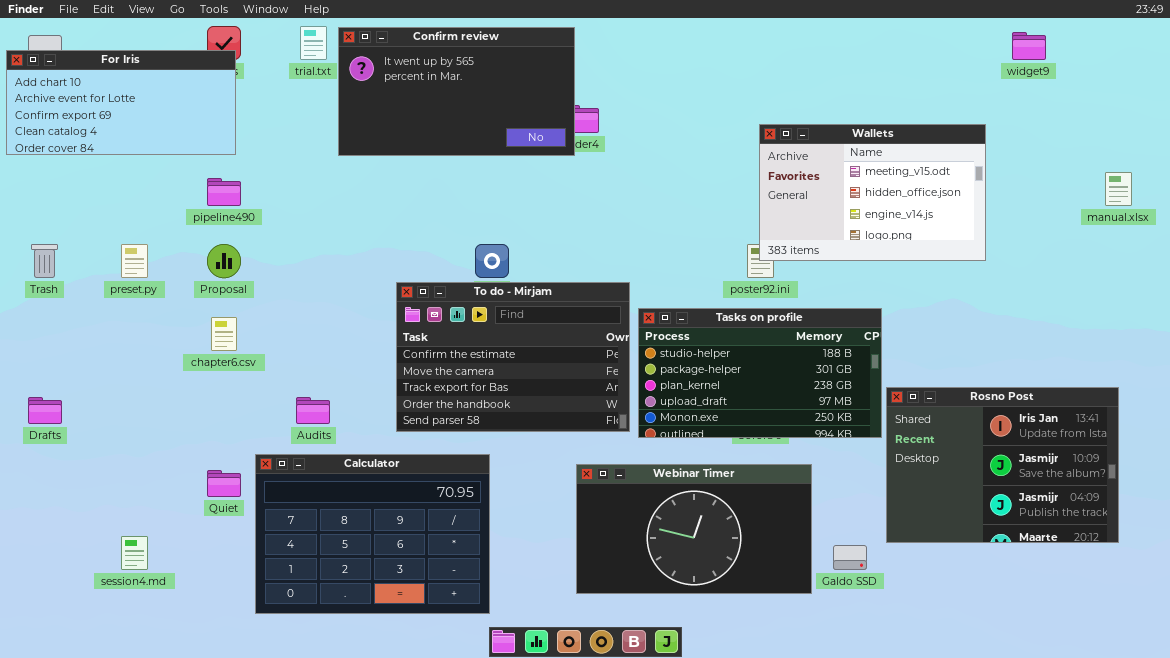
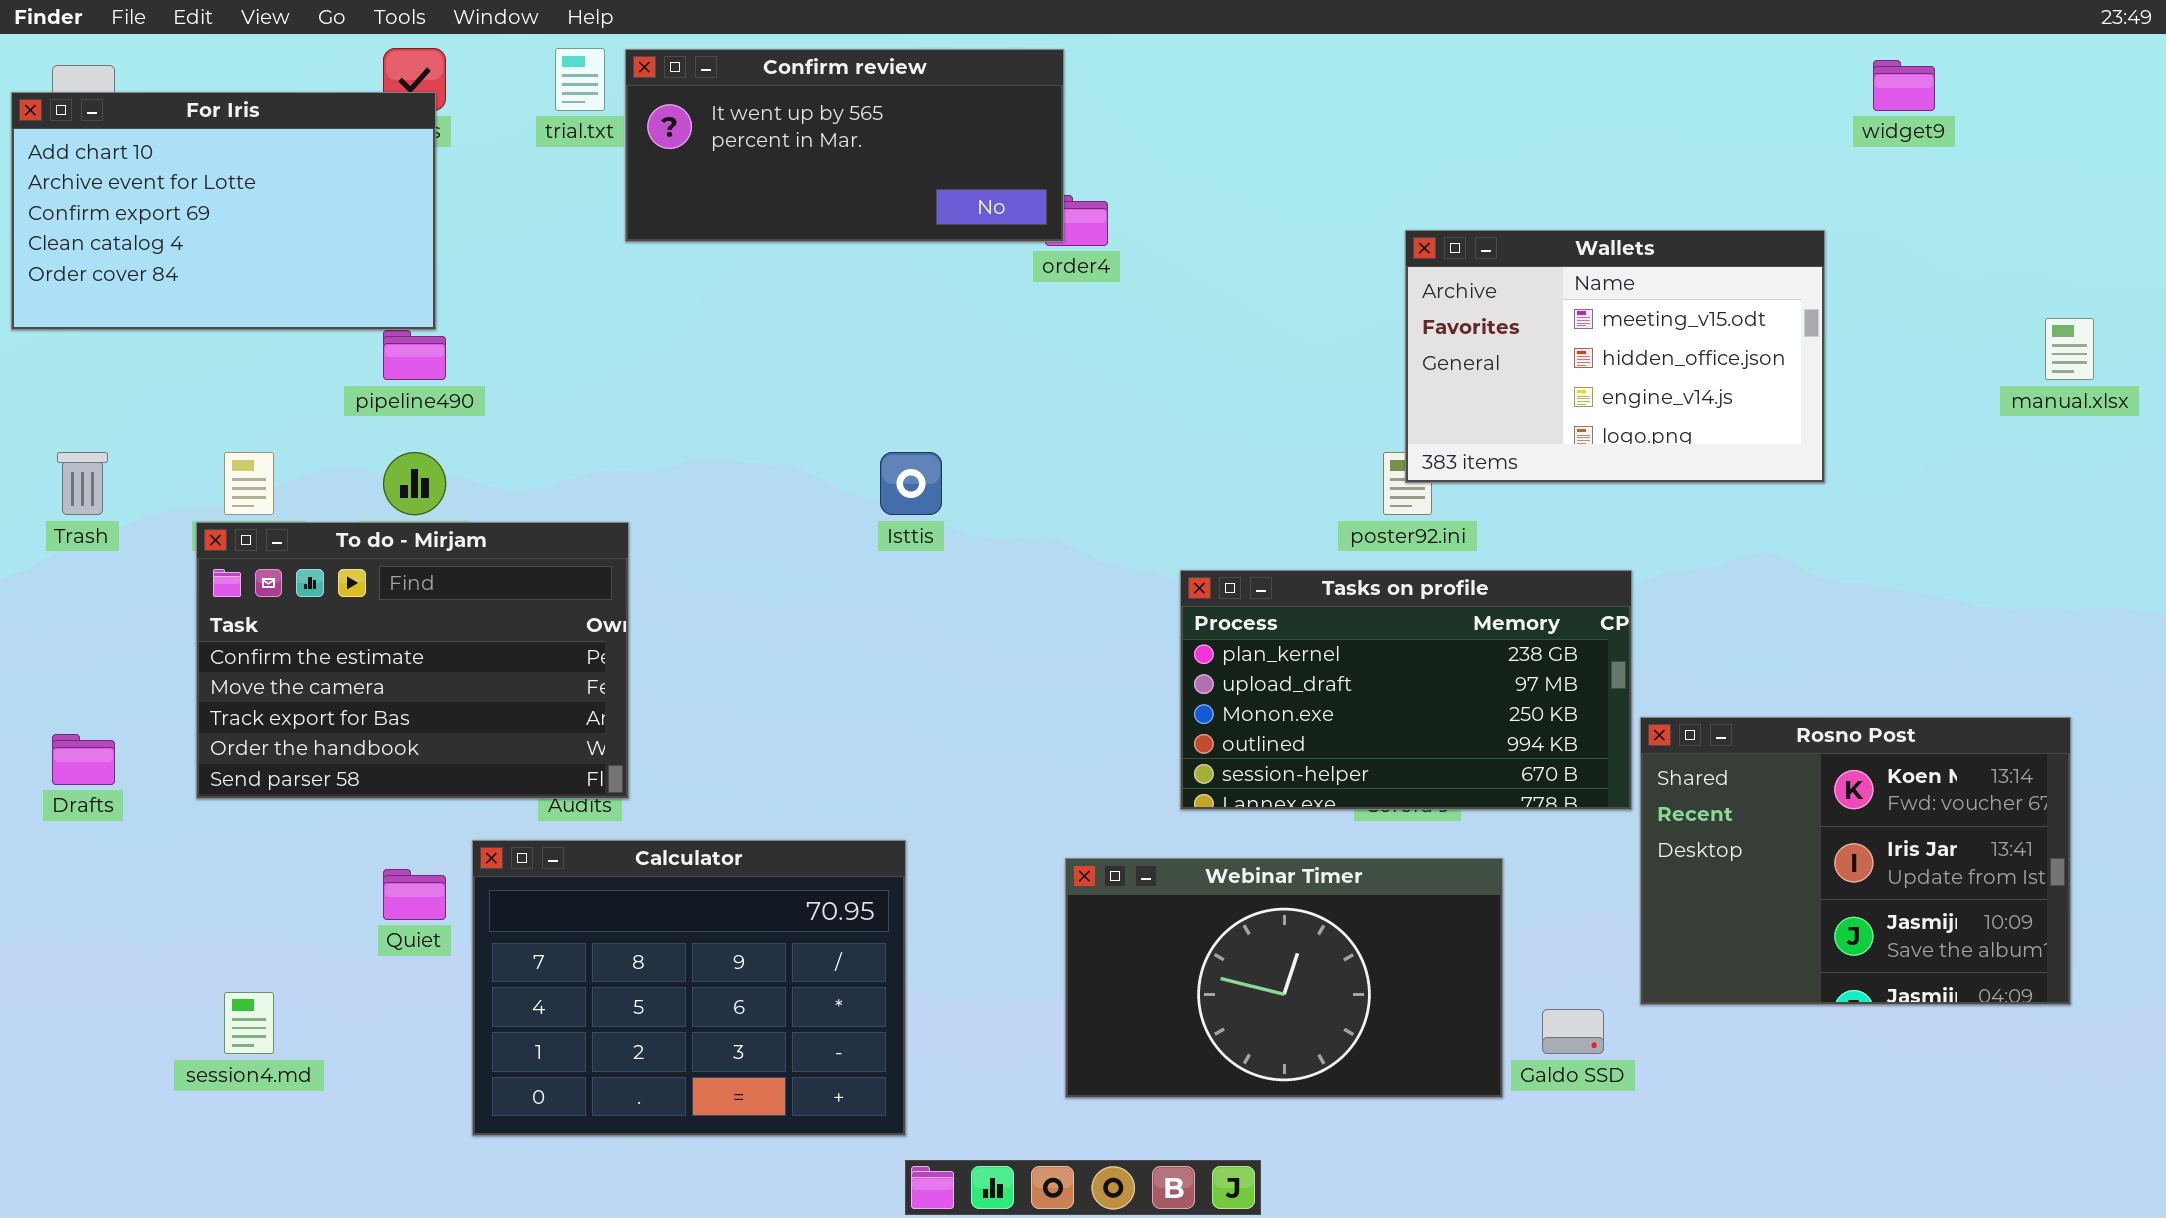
Confirm review: [338,27,575,156] -> [625,49,1064,242], resized
For Iris: [6,50,236,155] -> [11,92,436,330], resized
To do - Mirjam: [396,282,630,432] -> [196,522,629,799], moved
Tasks on profile: [638,308,882,438] -> [1180,570,1632,810], scrolled down 2 rows
Rosno Post: [886,387,1119,543] -> [1640,717,2071,1005], scrolled up 1 row

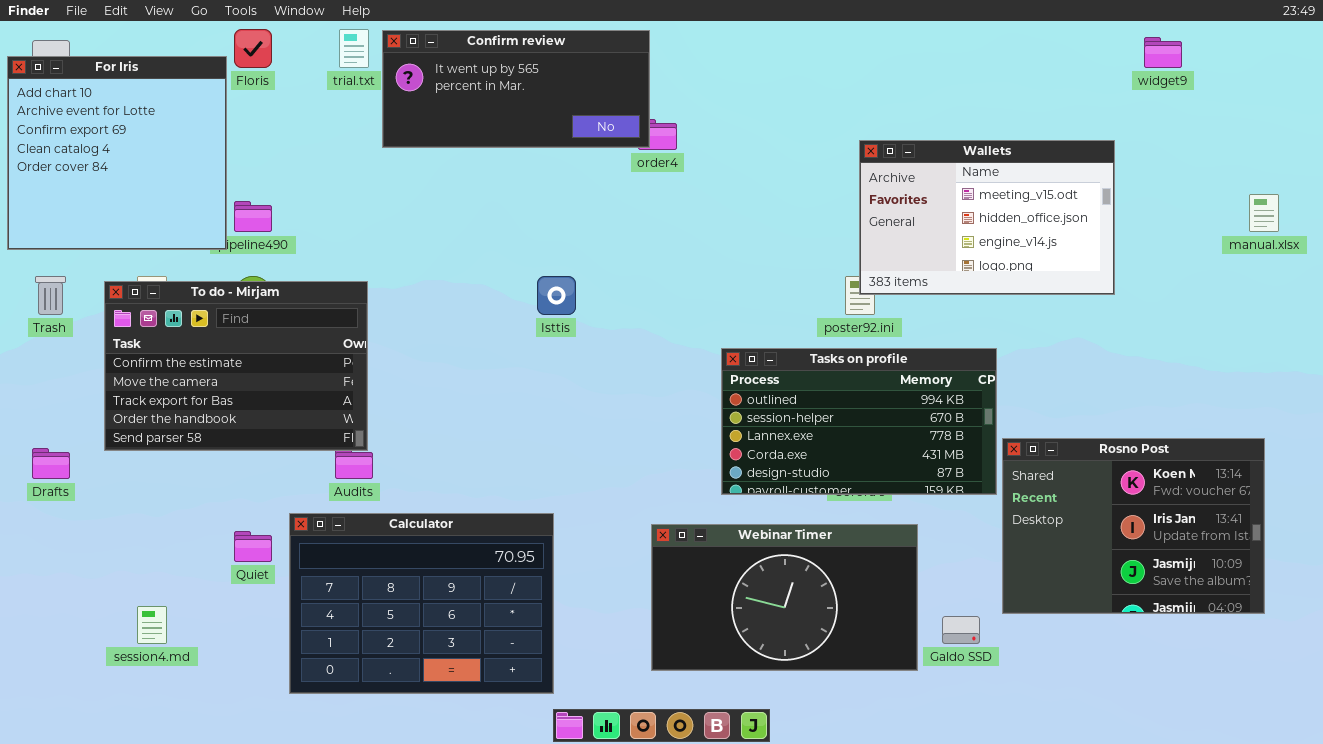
For Iris: [11,92,436,330] -> [7,56,227,250], resized
To do - Mirjam: [196,522,629,799] -> [104,281,368,451], moved
Tasks on profile: [1180,570,1632,810] -> [721,348,997,495], scrolled down 3 rows

